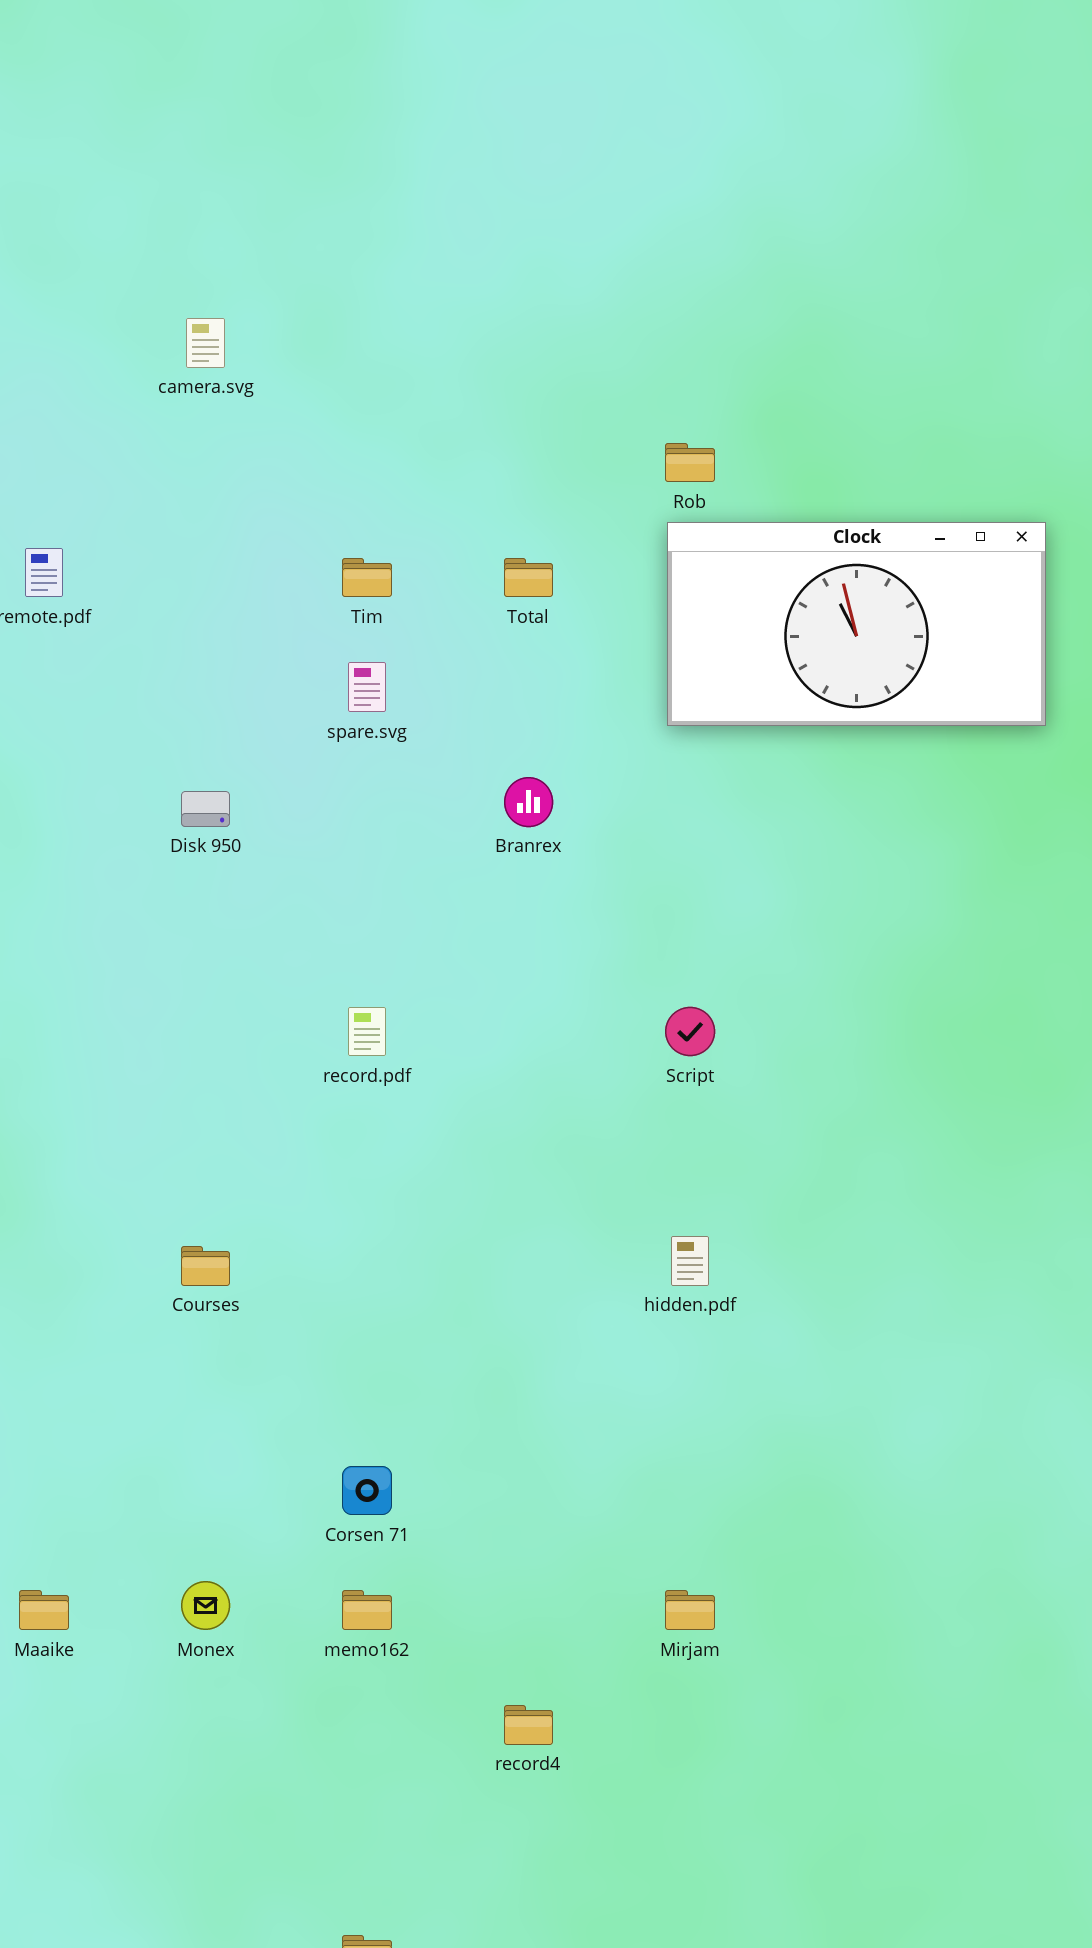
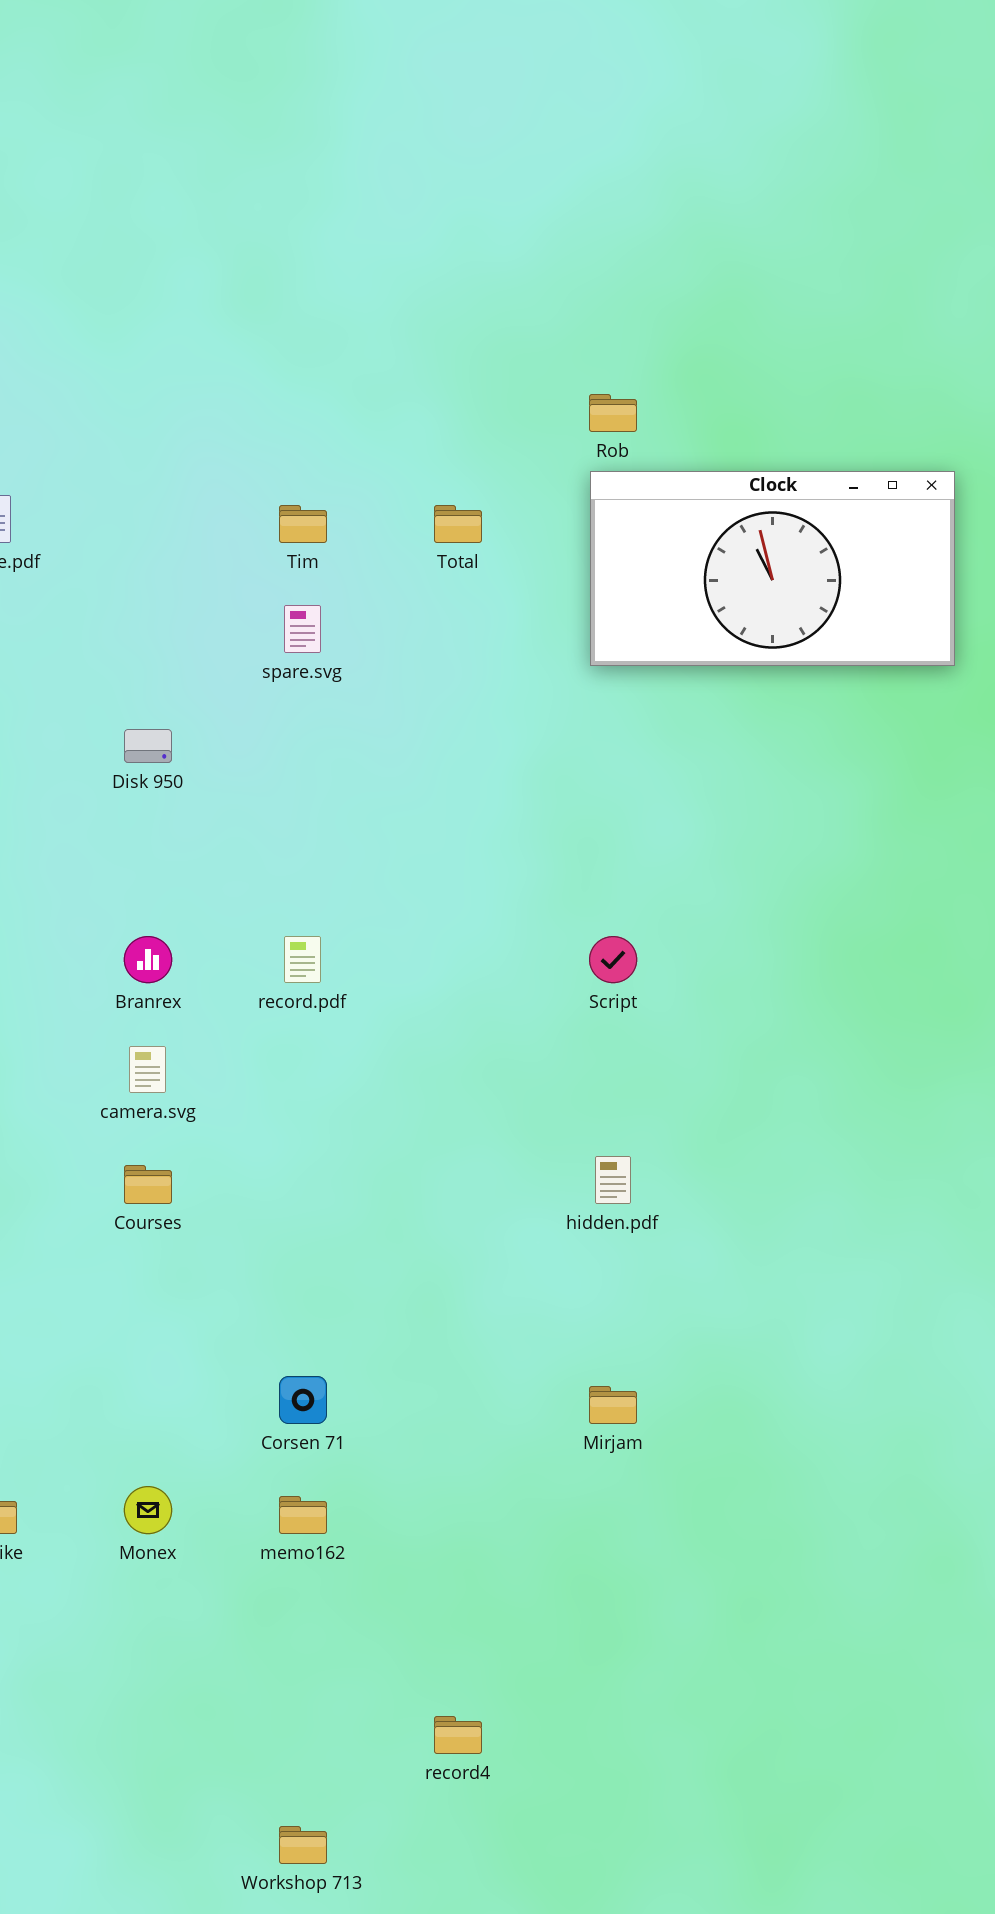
camera.svg: [186,318,225,368] -> [129,1046,166,1093], moved
Branrex: [504,777,553,827] -> [124,936,172,983], moved
Mirjam: [665,1590,715,1630] -> [589,1386,637,1424], moved
record4: [504,1705,553,1745] -> [434,1716,482,1754], moved

